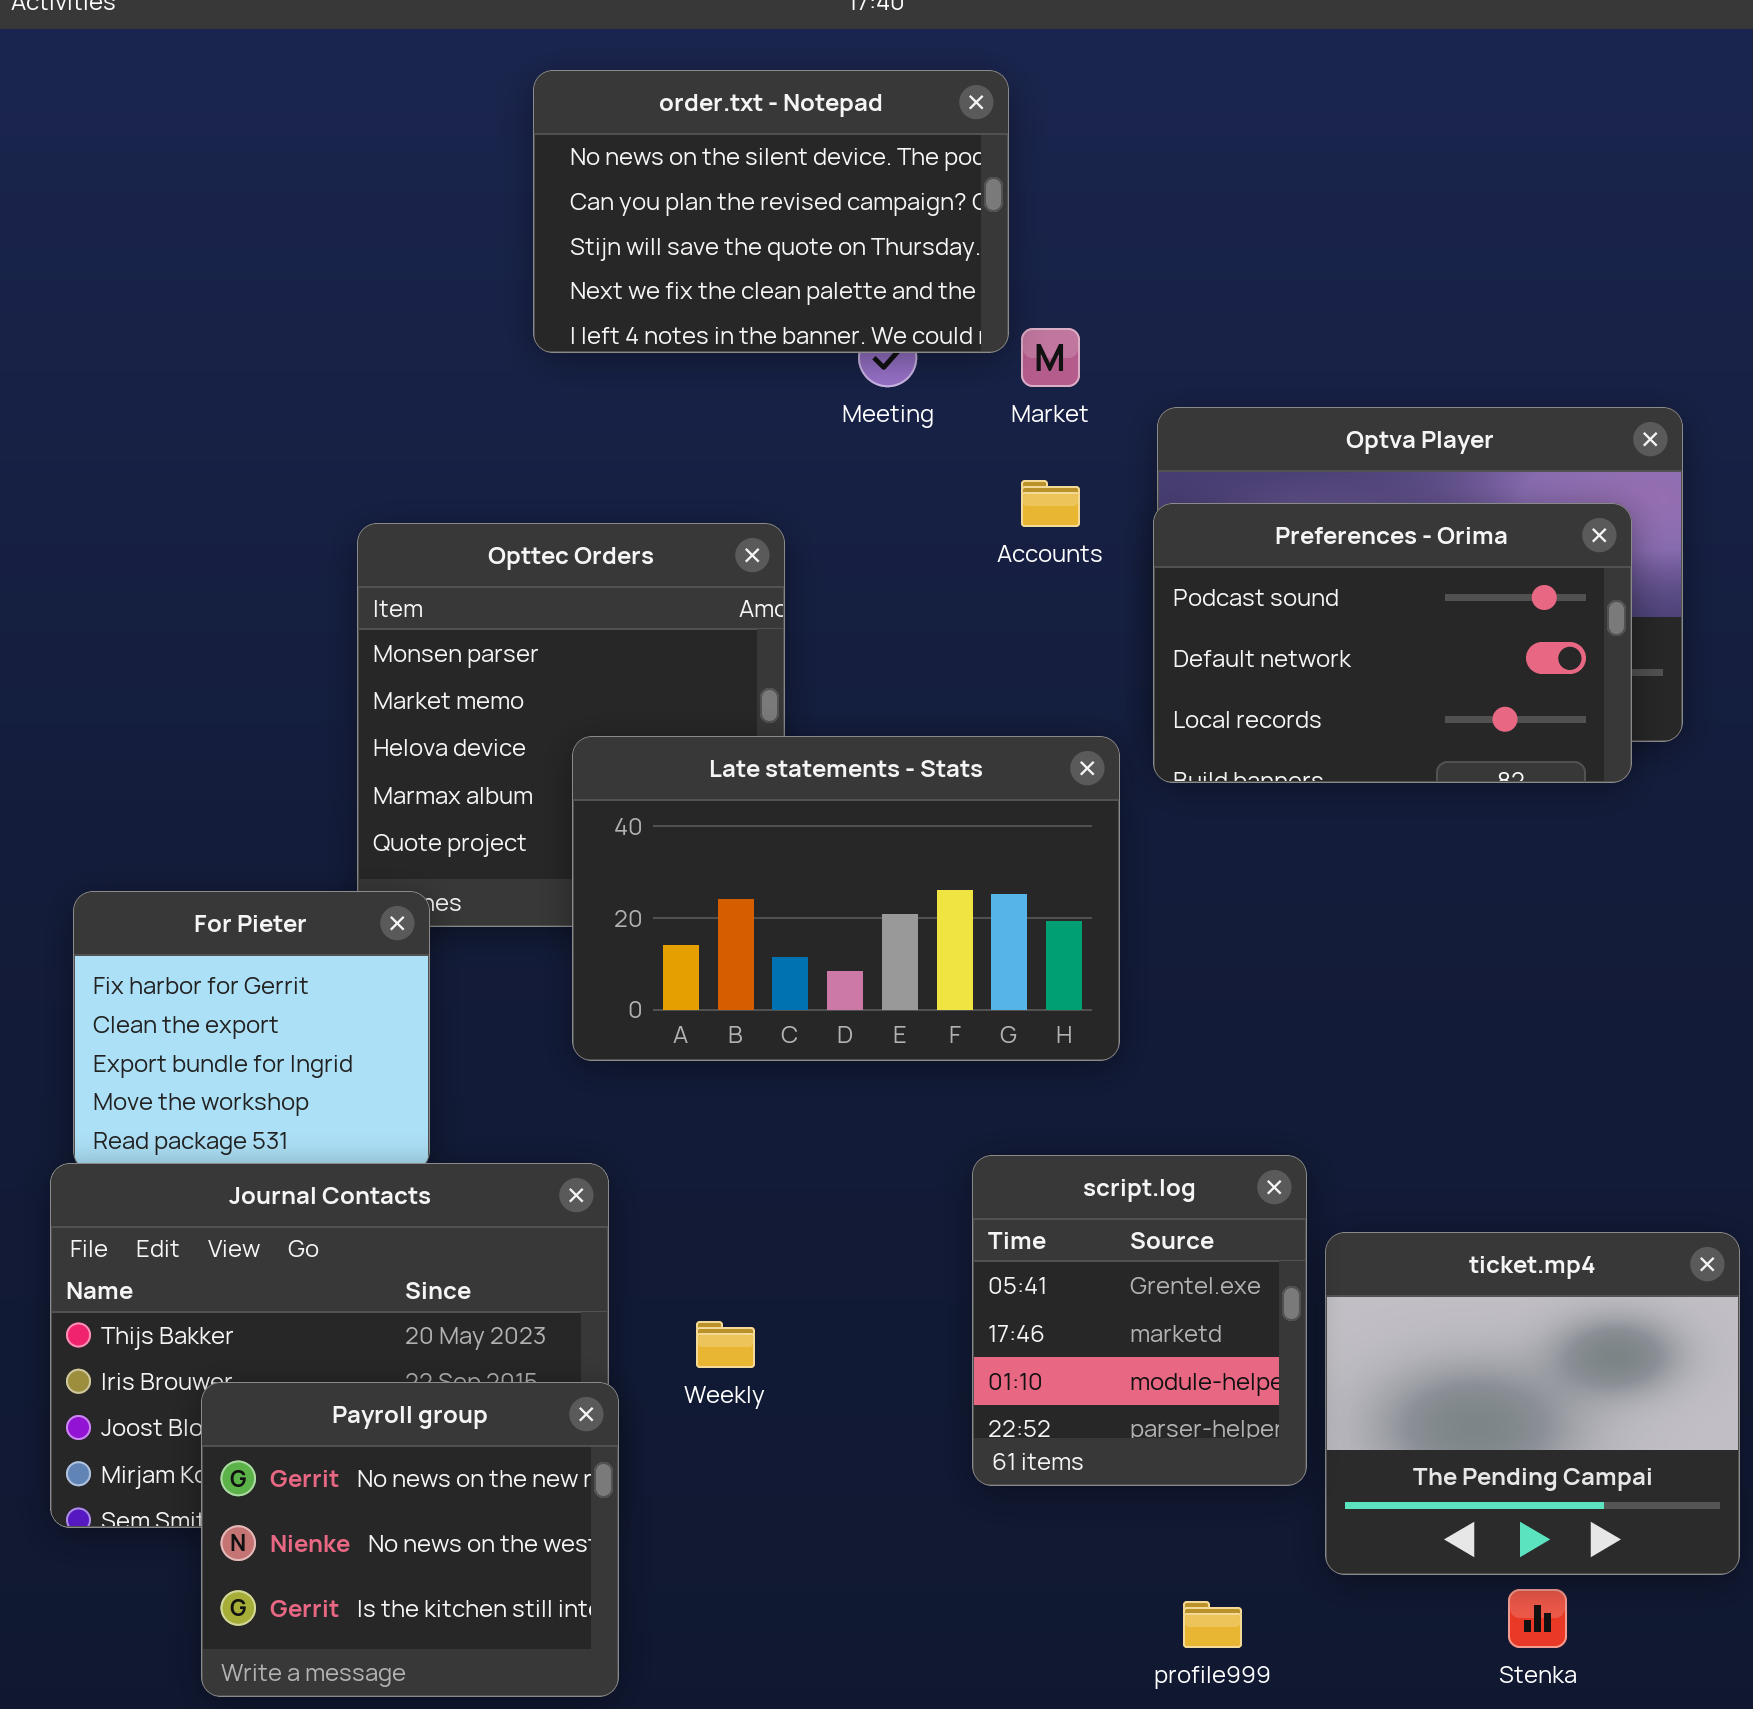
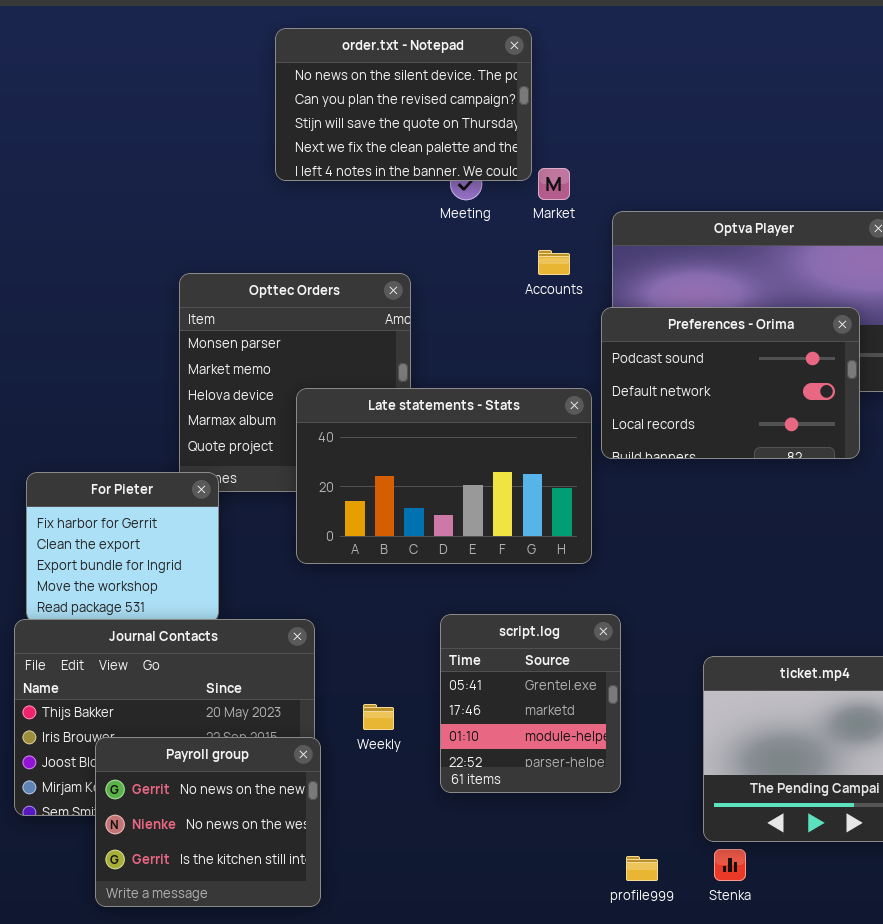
Preferences - Orima: [1153,503,1632,783] -> [601,307,860,459], moved
script.log: [972,1155,1307,1486] -> [440,614,621,793], moved
Stenka: [1508,1589,1567,1648] -> [714,849,746,881], moved

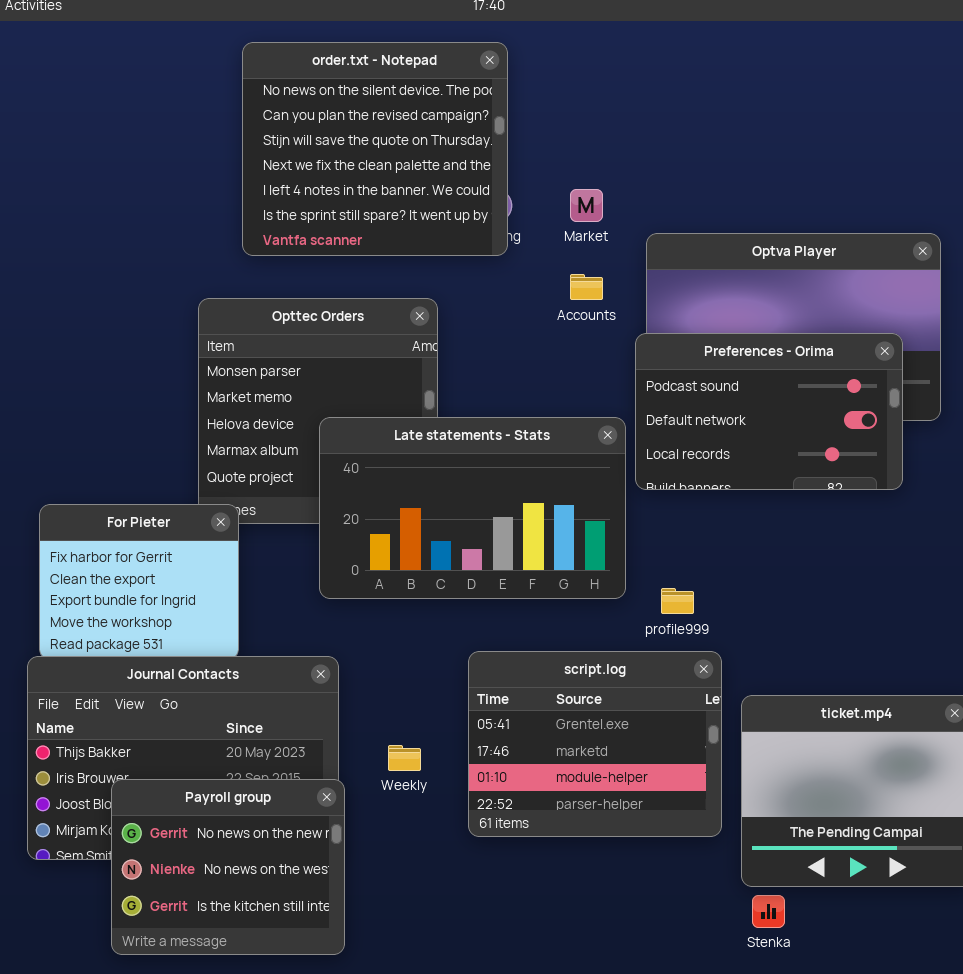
order.txt - Notepad: [275,28,532,181] -> [242,42,508,256], moved, resized
script.log: [440,614,621,793] -> [468,651,722,837], resized
profile999: [626,856,658,881] -> [661,588,694,614], moved

